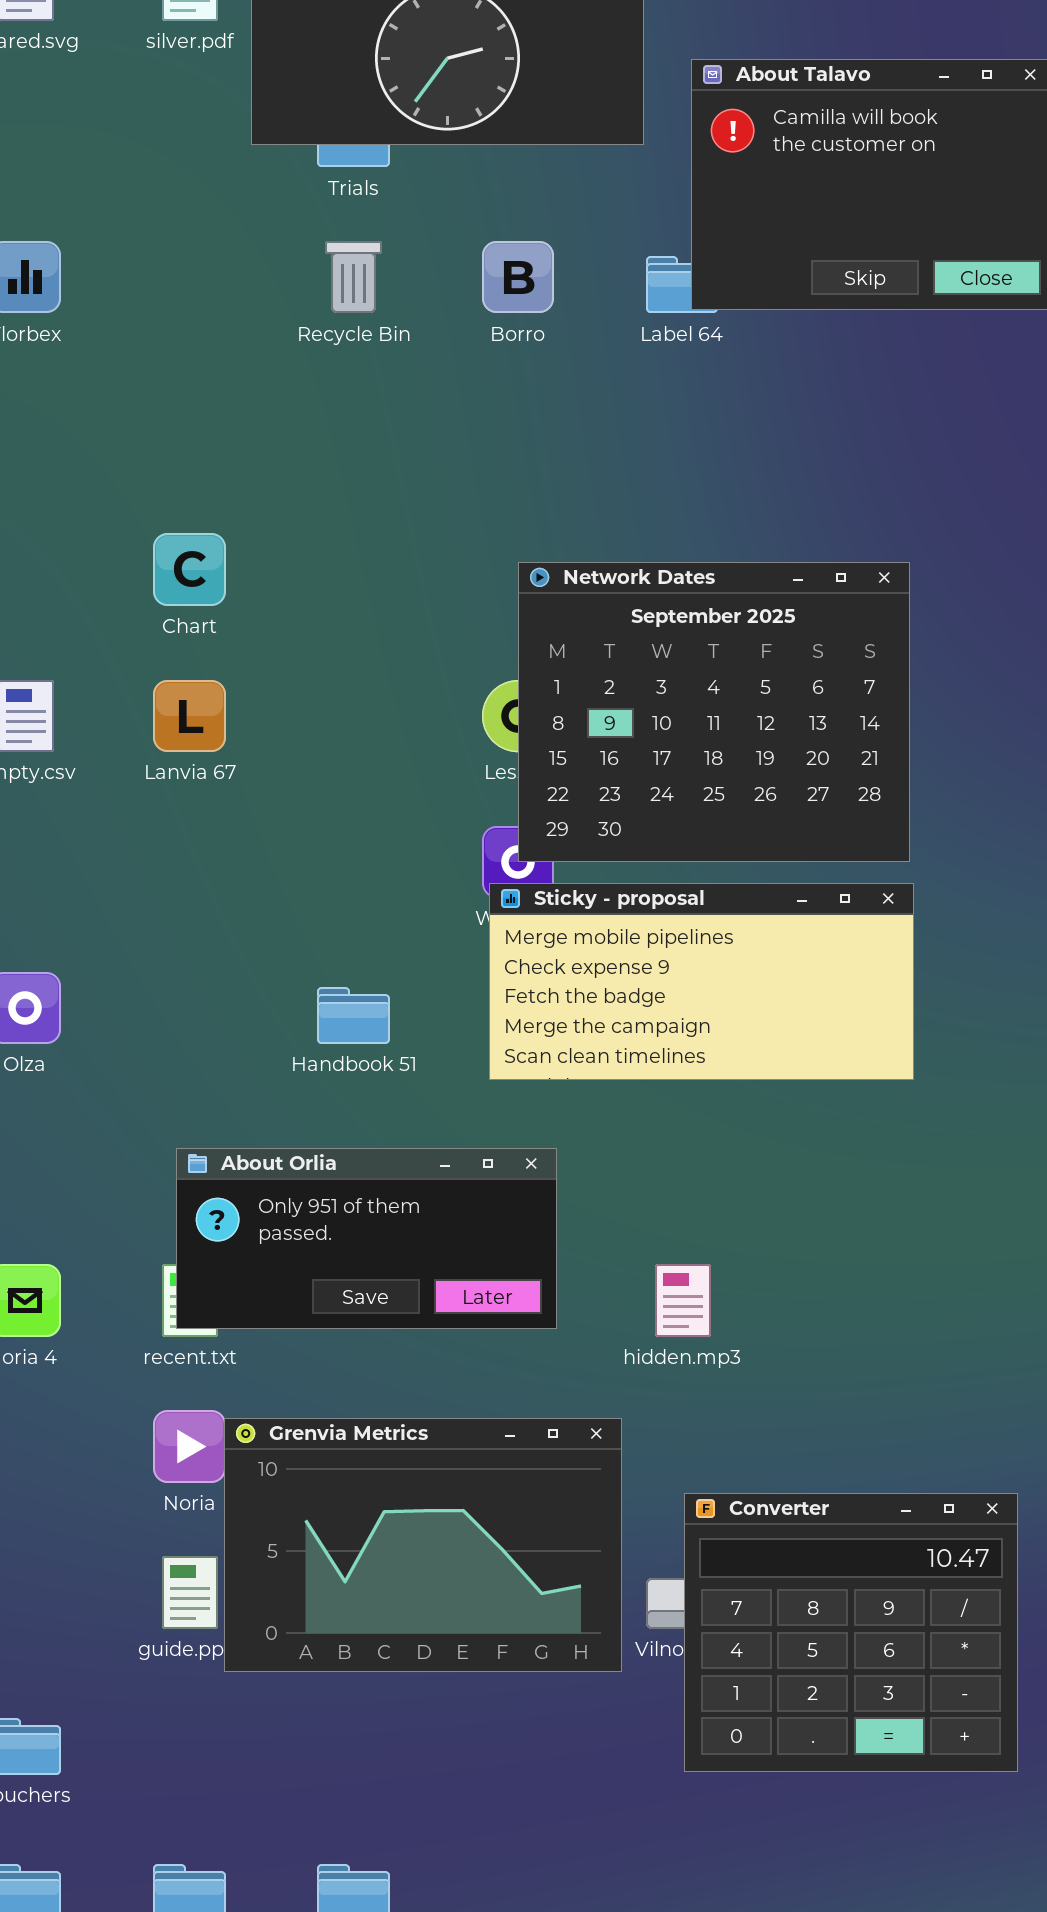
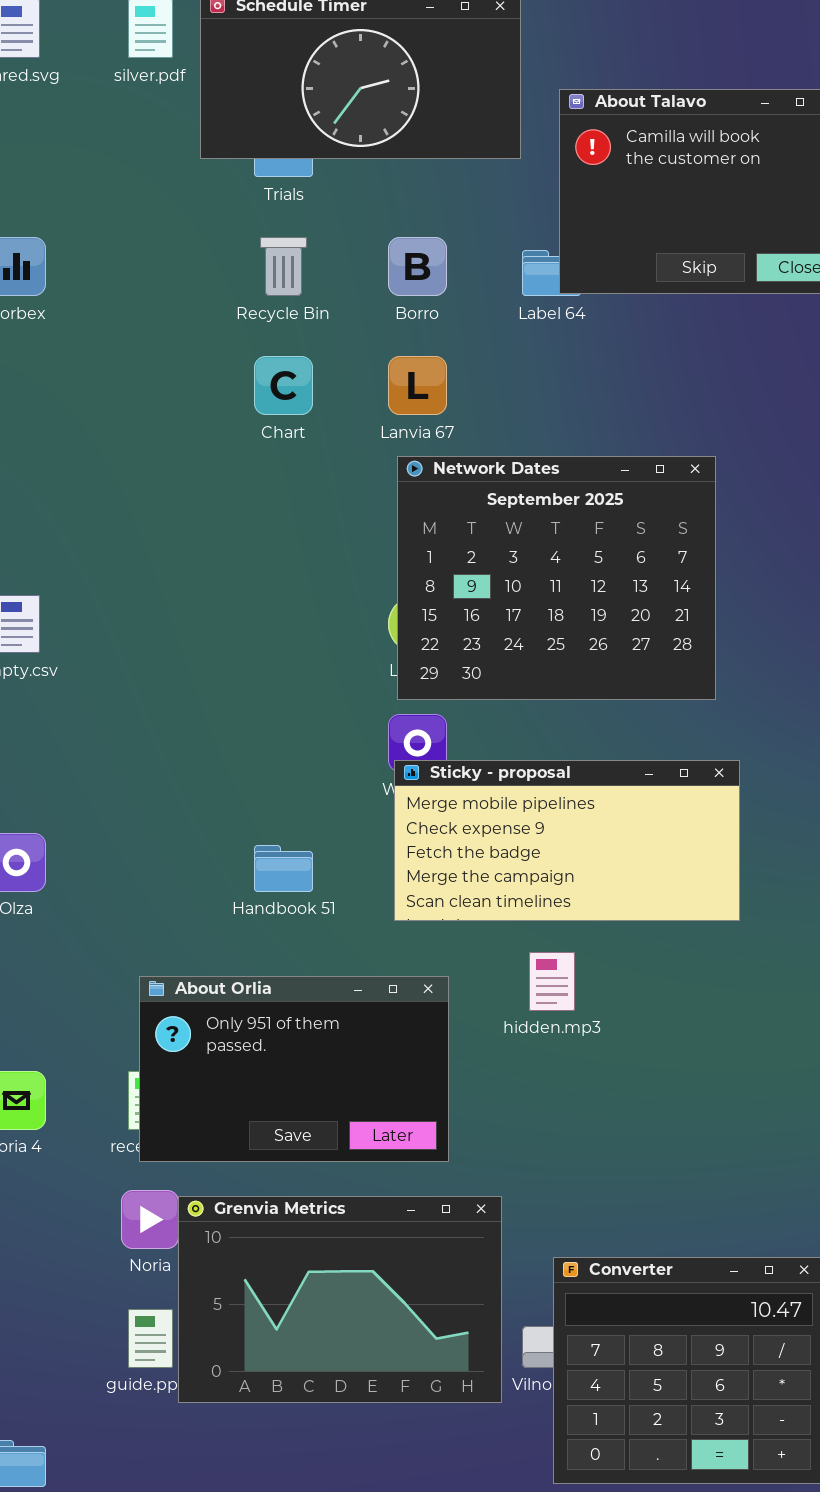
Chart: [153,533,226,606] -> [254,356,313,415], moved
Network Dates: [518,562,910,862] -> [397,456,716,700], moved
Lanvia 67: [153,680,226,752] -> [388,356,447,415], moved
About Orlia: [176,1148,557,1329] -> [139,976,449,1162], resized
hidden.mp3: [655,1264,711,1337] -> [529,952,575,1011], moved

